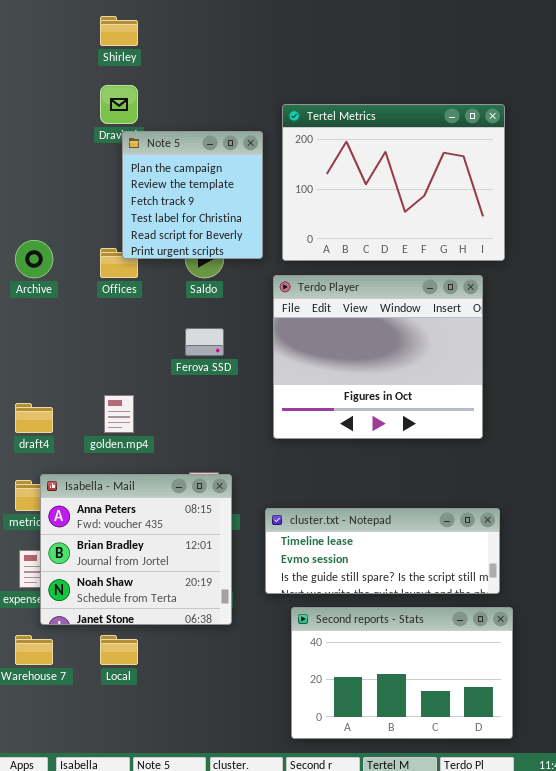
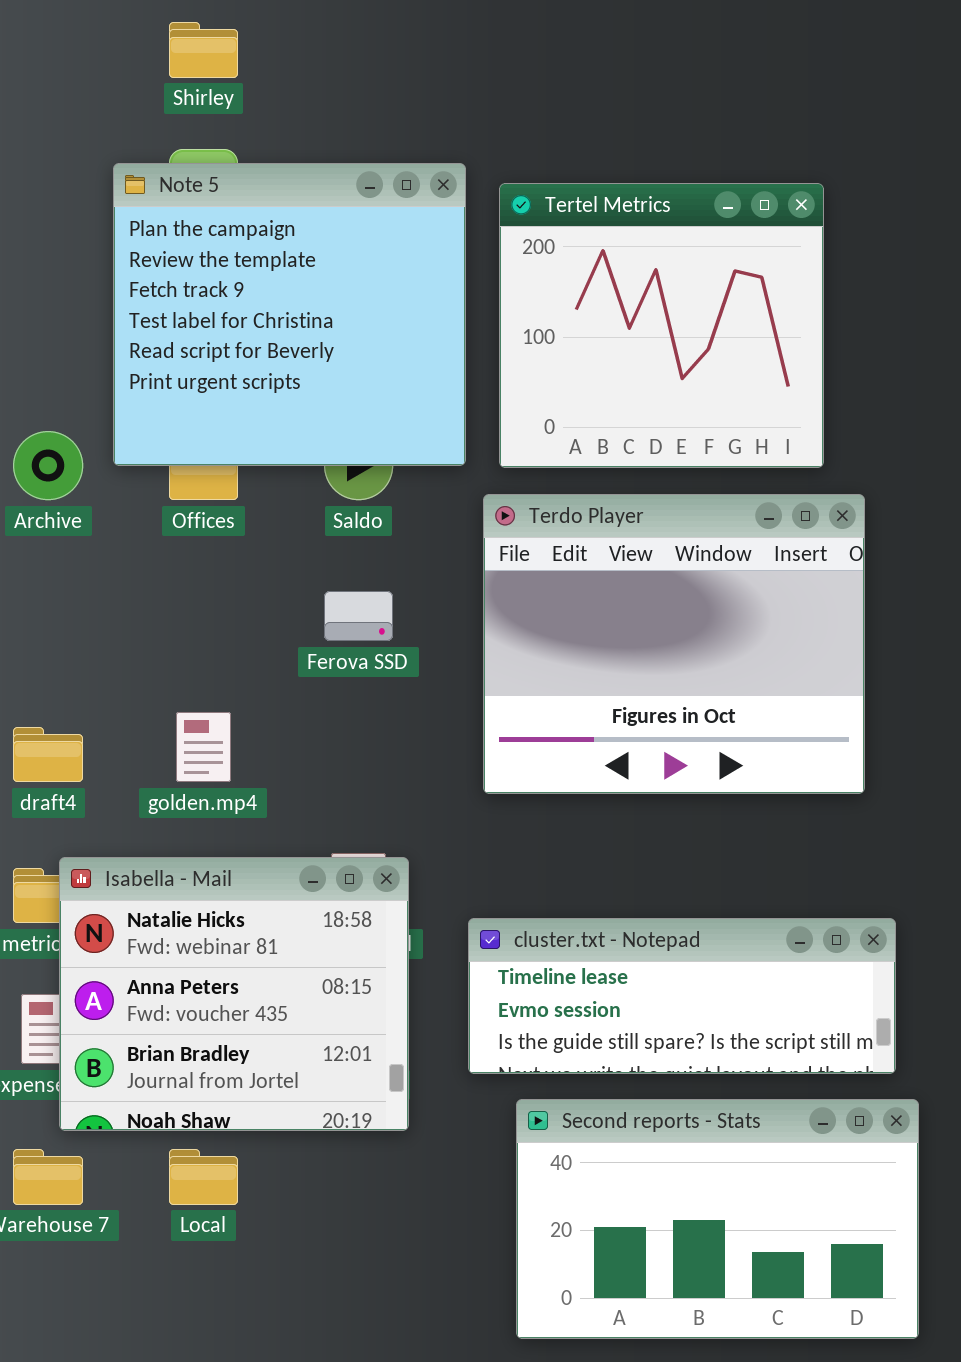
Tertel Metrics: [282,104,505,261] -> [499,183,824,468], resized
Note 5: [122,131,263,259] -> [113,163,466,466], resized
Isabella - Mail: [40,474,232,625] -> [59,857,409,1131], scrolled up 1 row

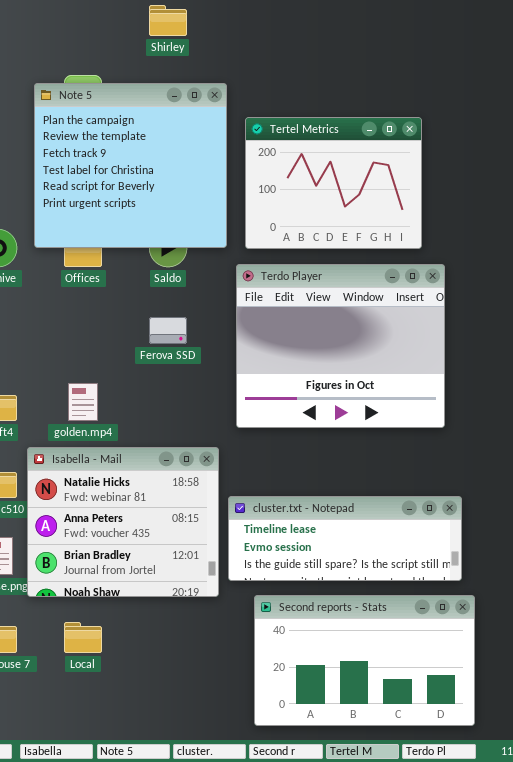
Shirley: [169,22,238,78] -> [149,5,187,36], moved
Tertel Metrics: [499,183,824,468] -> [245,117,422,249], resized
Isabella - Mail: [59,857,409,1131] -> [27,447,219,597], moved

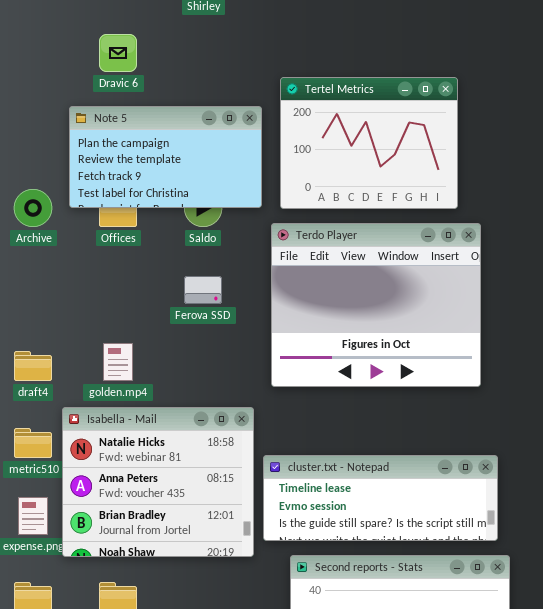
Note 5: [34,83,227,248] -> [69,106,262,208], resized

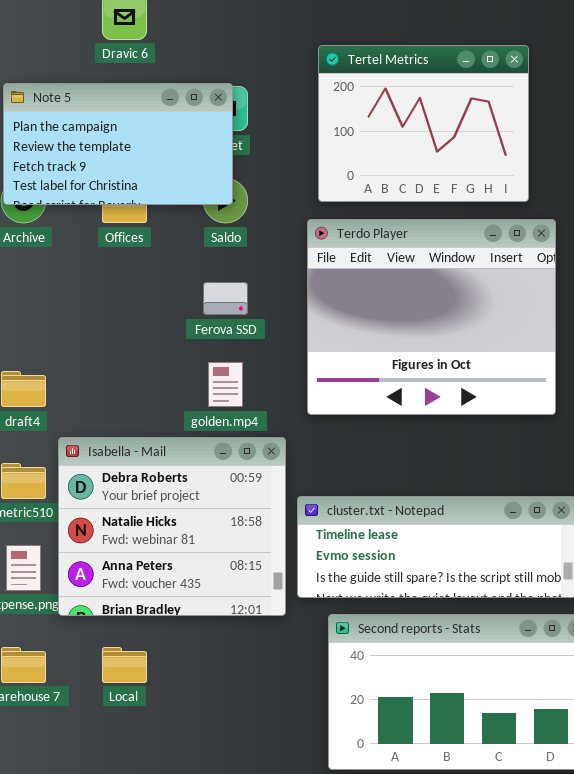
Note 5: [69,106,262,208] -> [3,83,233,205], moved
golden.mp4: [103,343,133,381] -> [208,362,243,407], moved
Isabella - Mail: [62,407,254,557] -> [58,437,286,616], scrolled up 1 row

